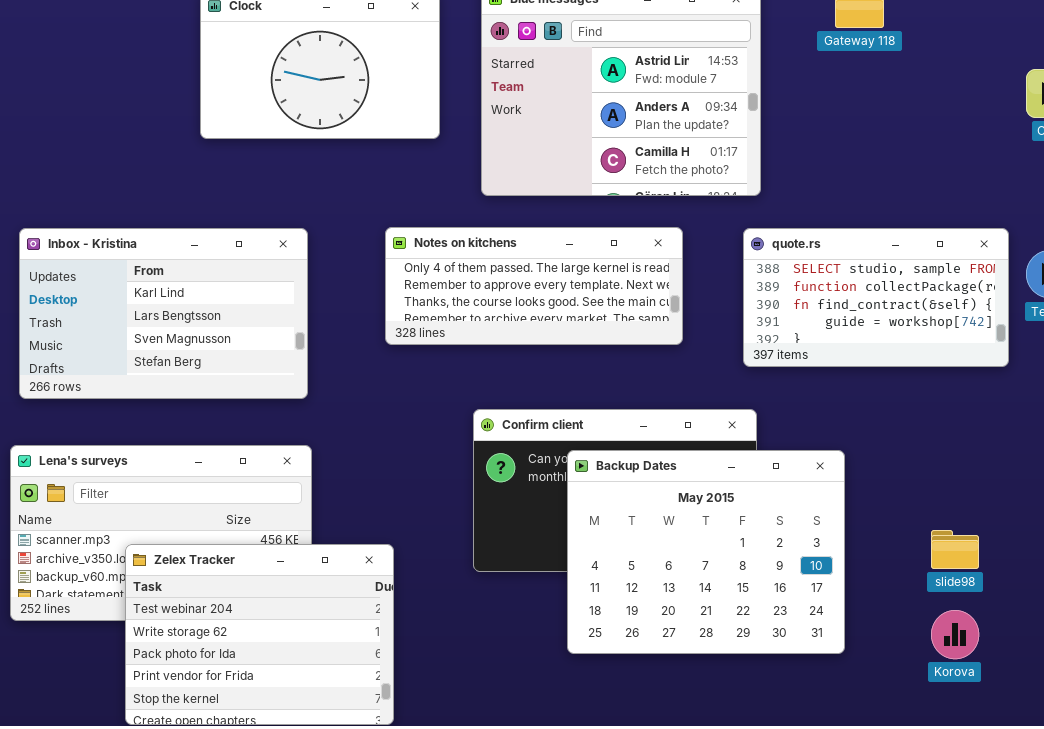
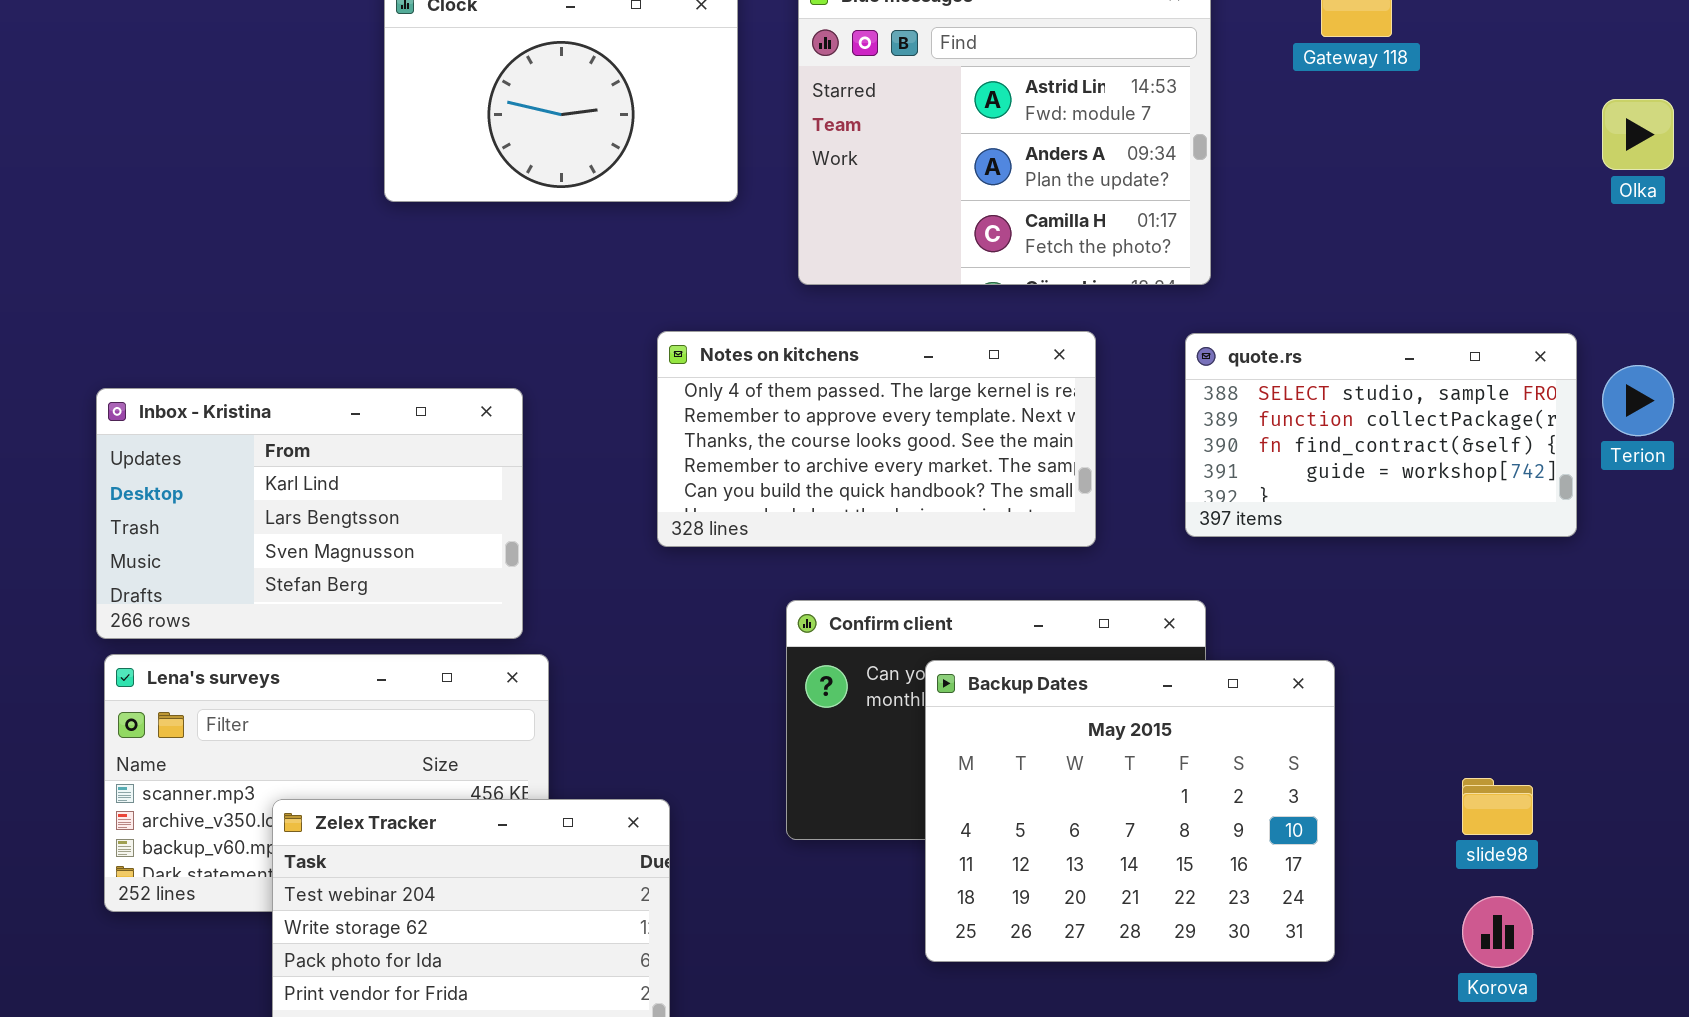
Notes on kitchens: [385,227,683,345] -> [657,331,1096,547], resized
Inbox - Kristina: [19,228,308,399] -> [96,388,523,639], moved

